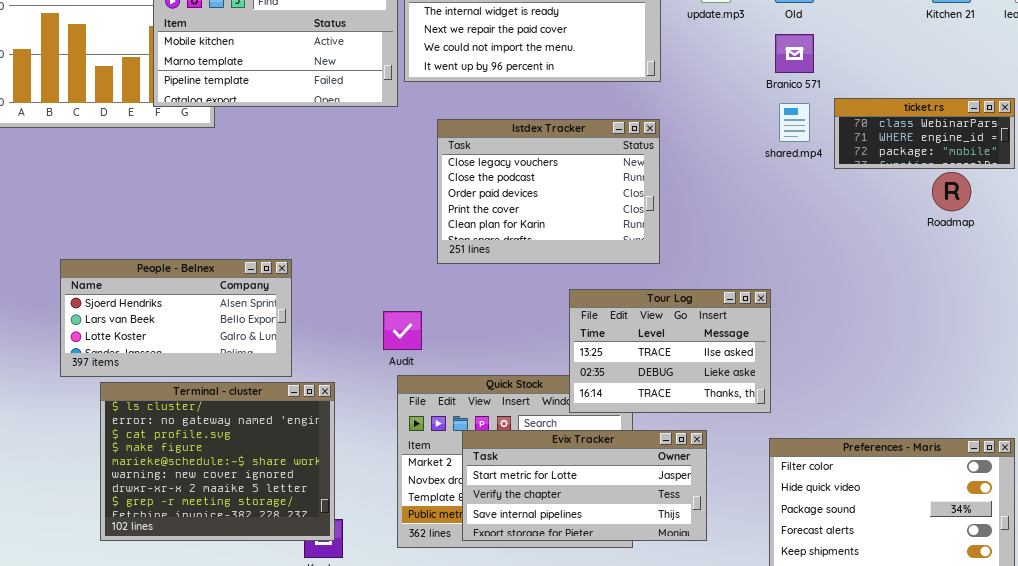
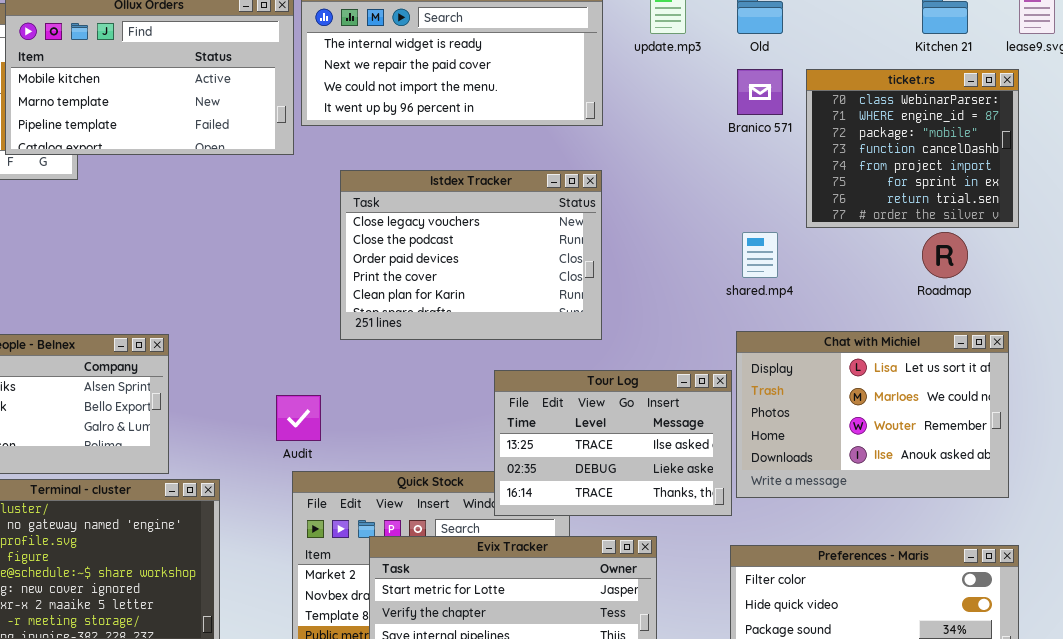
ticket.rs: [834,98,1015,169] -> [806,69,1019,228], resized
shared.mp4: [779,103,810,142] -> [742,232,778,278], moved
Chat with Michiel: none -> [736,331,1009,498], opened

